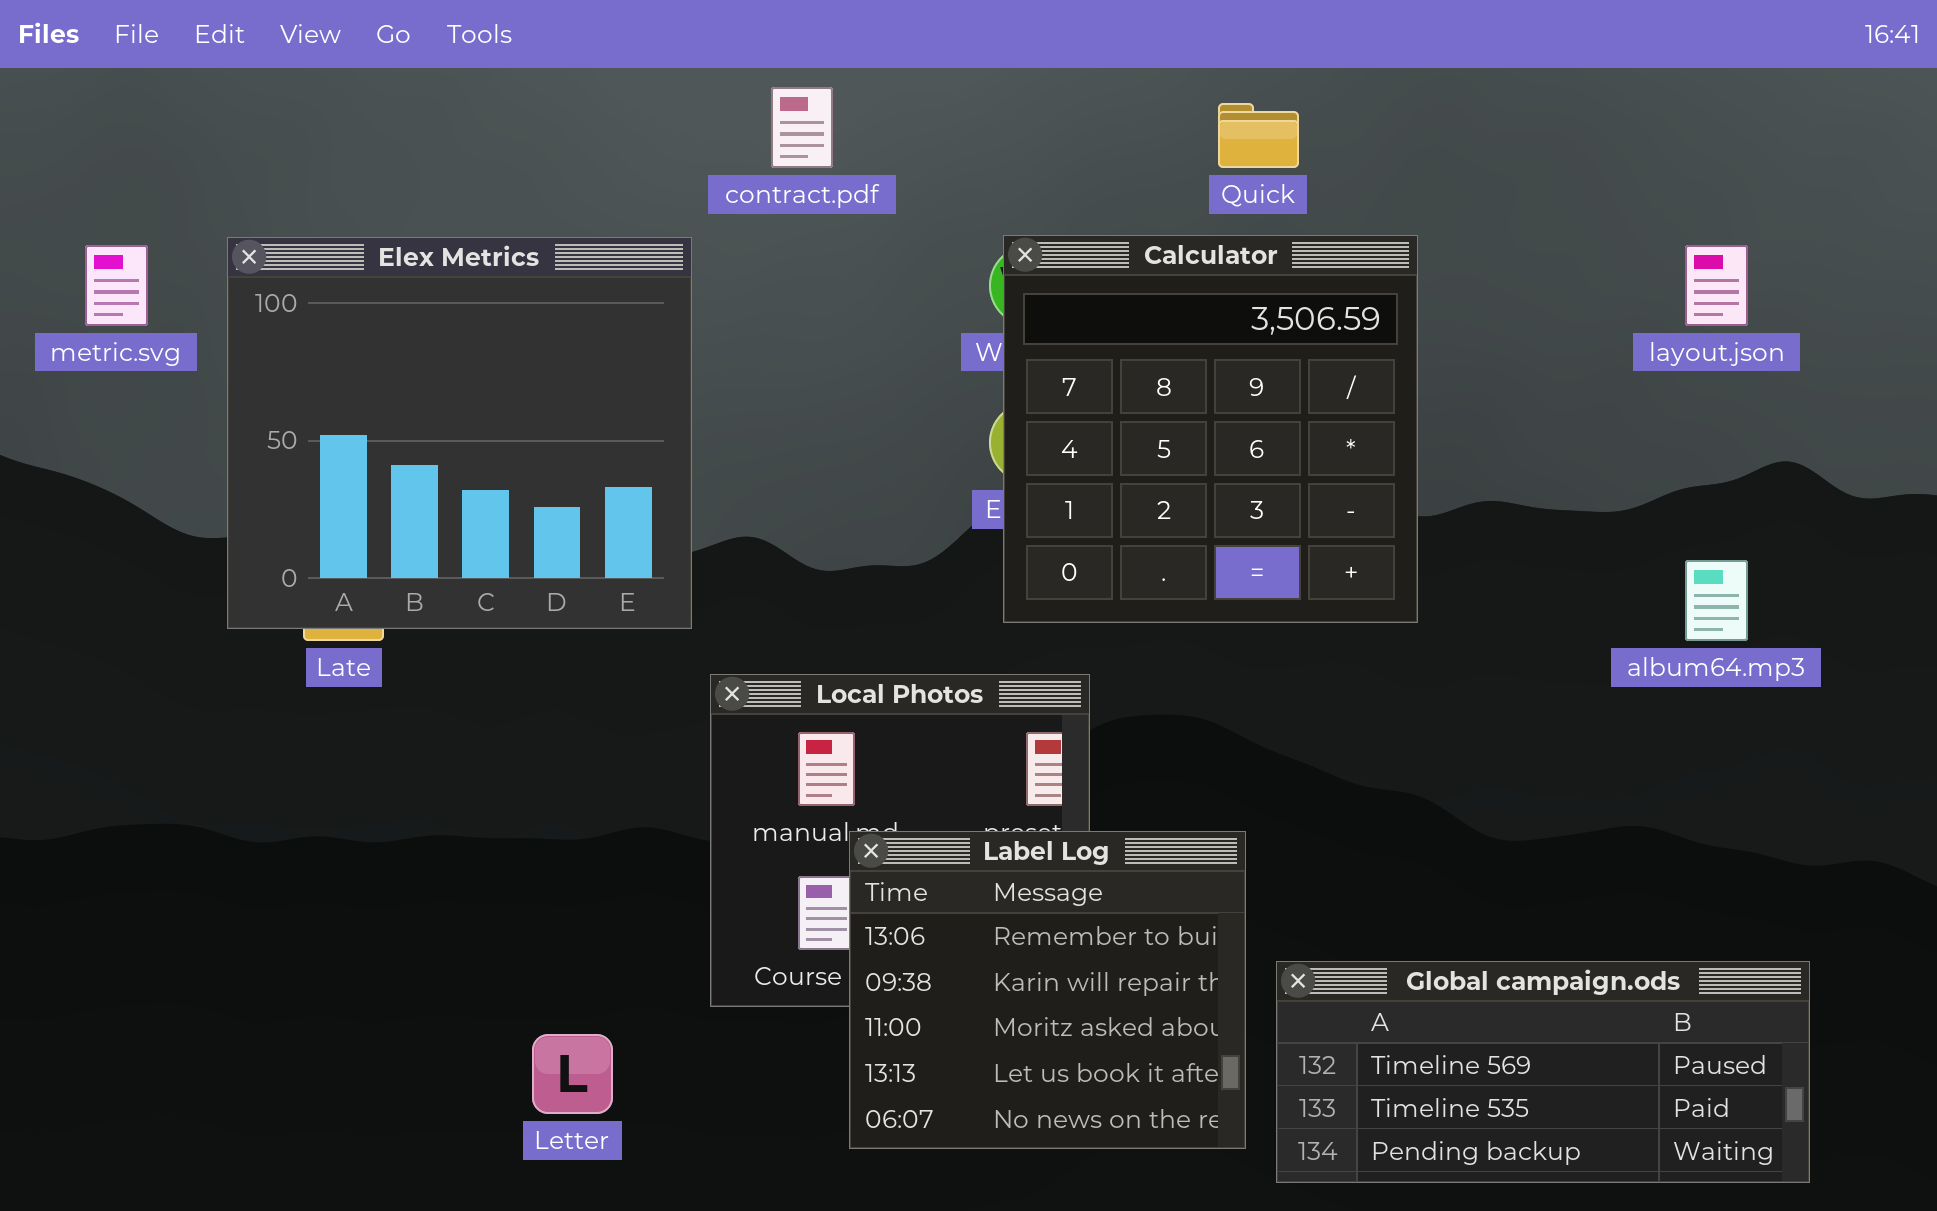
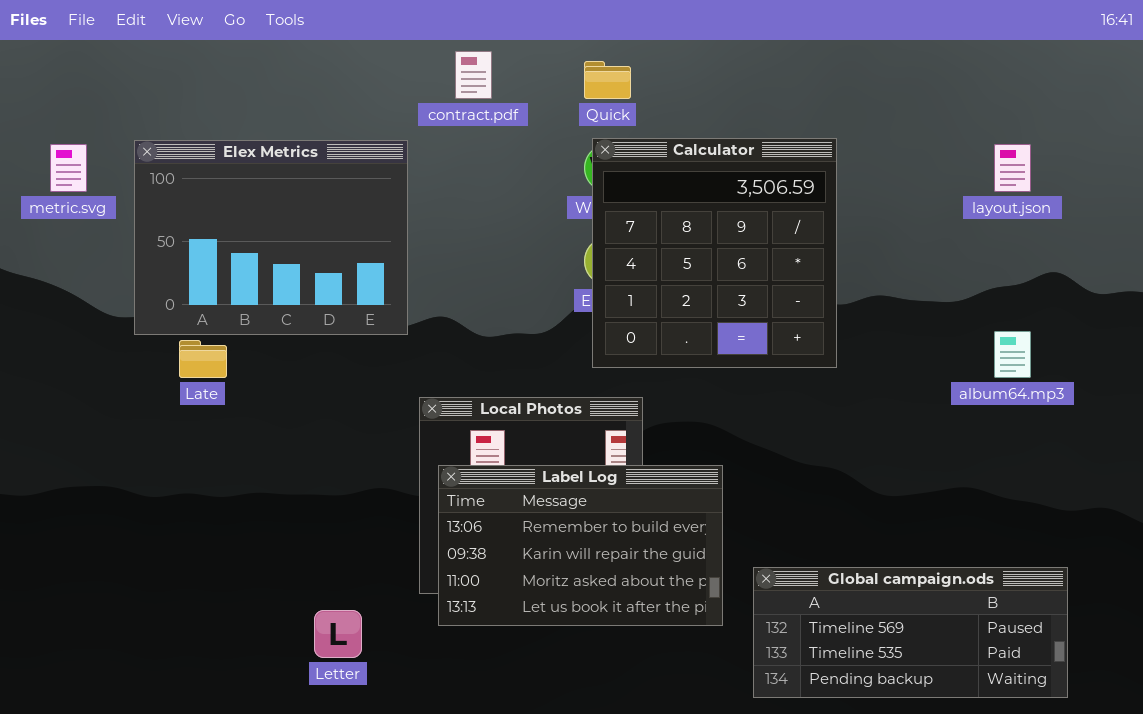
Quick: [1218,103,1299,168] -> [584,61,631,99], moved
Elex Metrics: [227,237,692,629] -> [134,140,408,335], resized
Label Log: [849,831,1246,1149] -> [438,465,723,626], moved, resized

